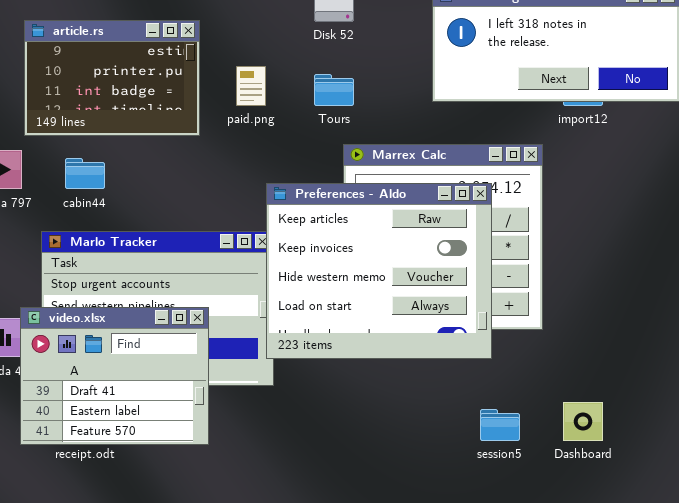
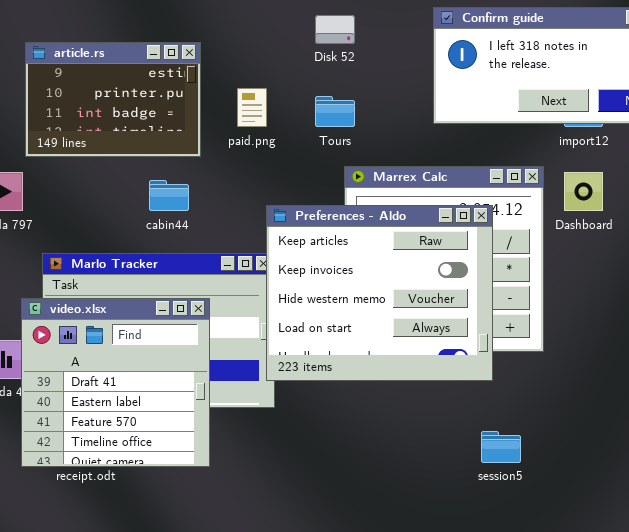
cabin44: [65,158,105,189] -> [149,180,189,211], moved
video.xlsx: [20,307,209,445] -> [21,298,210,467], resized
Dashboard: [563,402,603,441] -> [564,172,603,211], moved

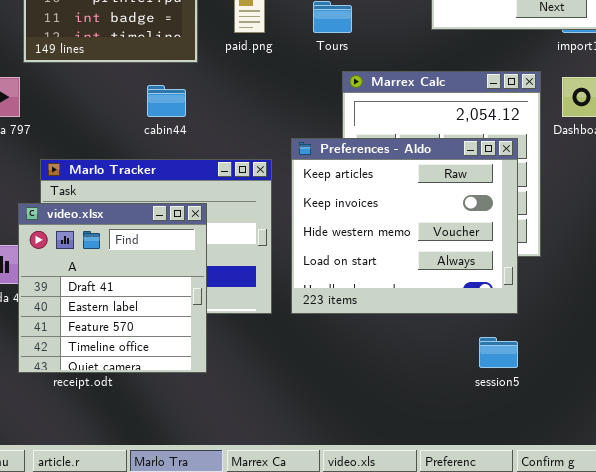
Preferences - Aldo: [266,205,493,381] -> [291,138,518,314], moved

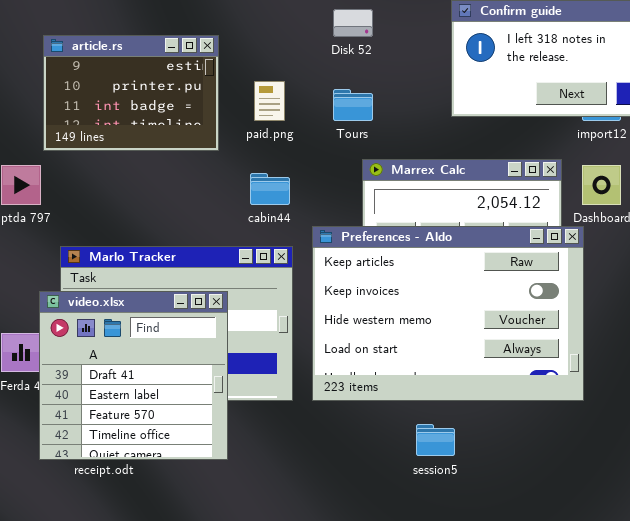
cabin44: [147,85,186,117] -> [250,173,290,205], moved
Preferences - Aldo: [291,138,518,314] -> [312,226,584,401], resized
session5: [479,337,518,368] -> [416,424,455,456], moved

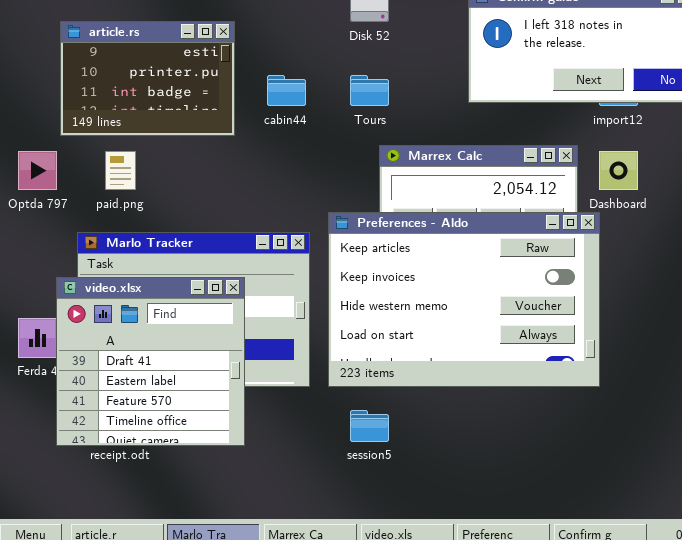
paid.png: [254,81,285,121] -> [105,151,136,190], moved
cabin44: [250,173,290,205] -> [267,75,306,106], moved
session5: [416,424,455,456] -> [350,410,389,442], moved

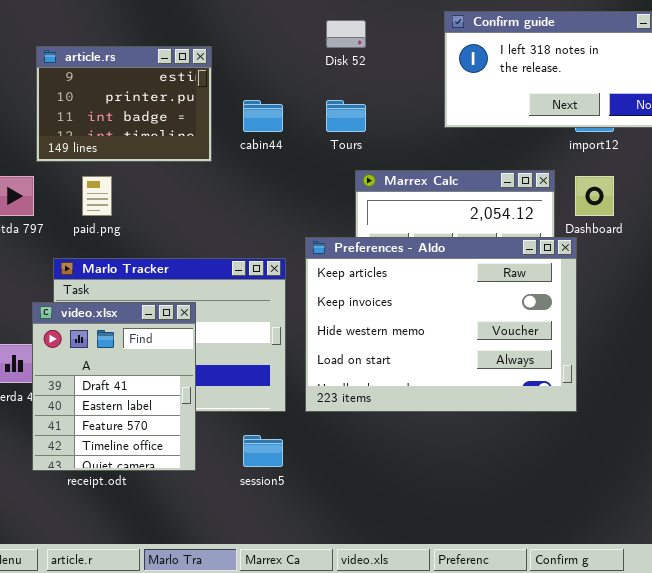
video.xlsx: [56,277,245,446] -> [32,302,196,471], resized
session5: [350,410,389,442] -> [243,435,283,467], moved

